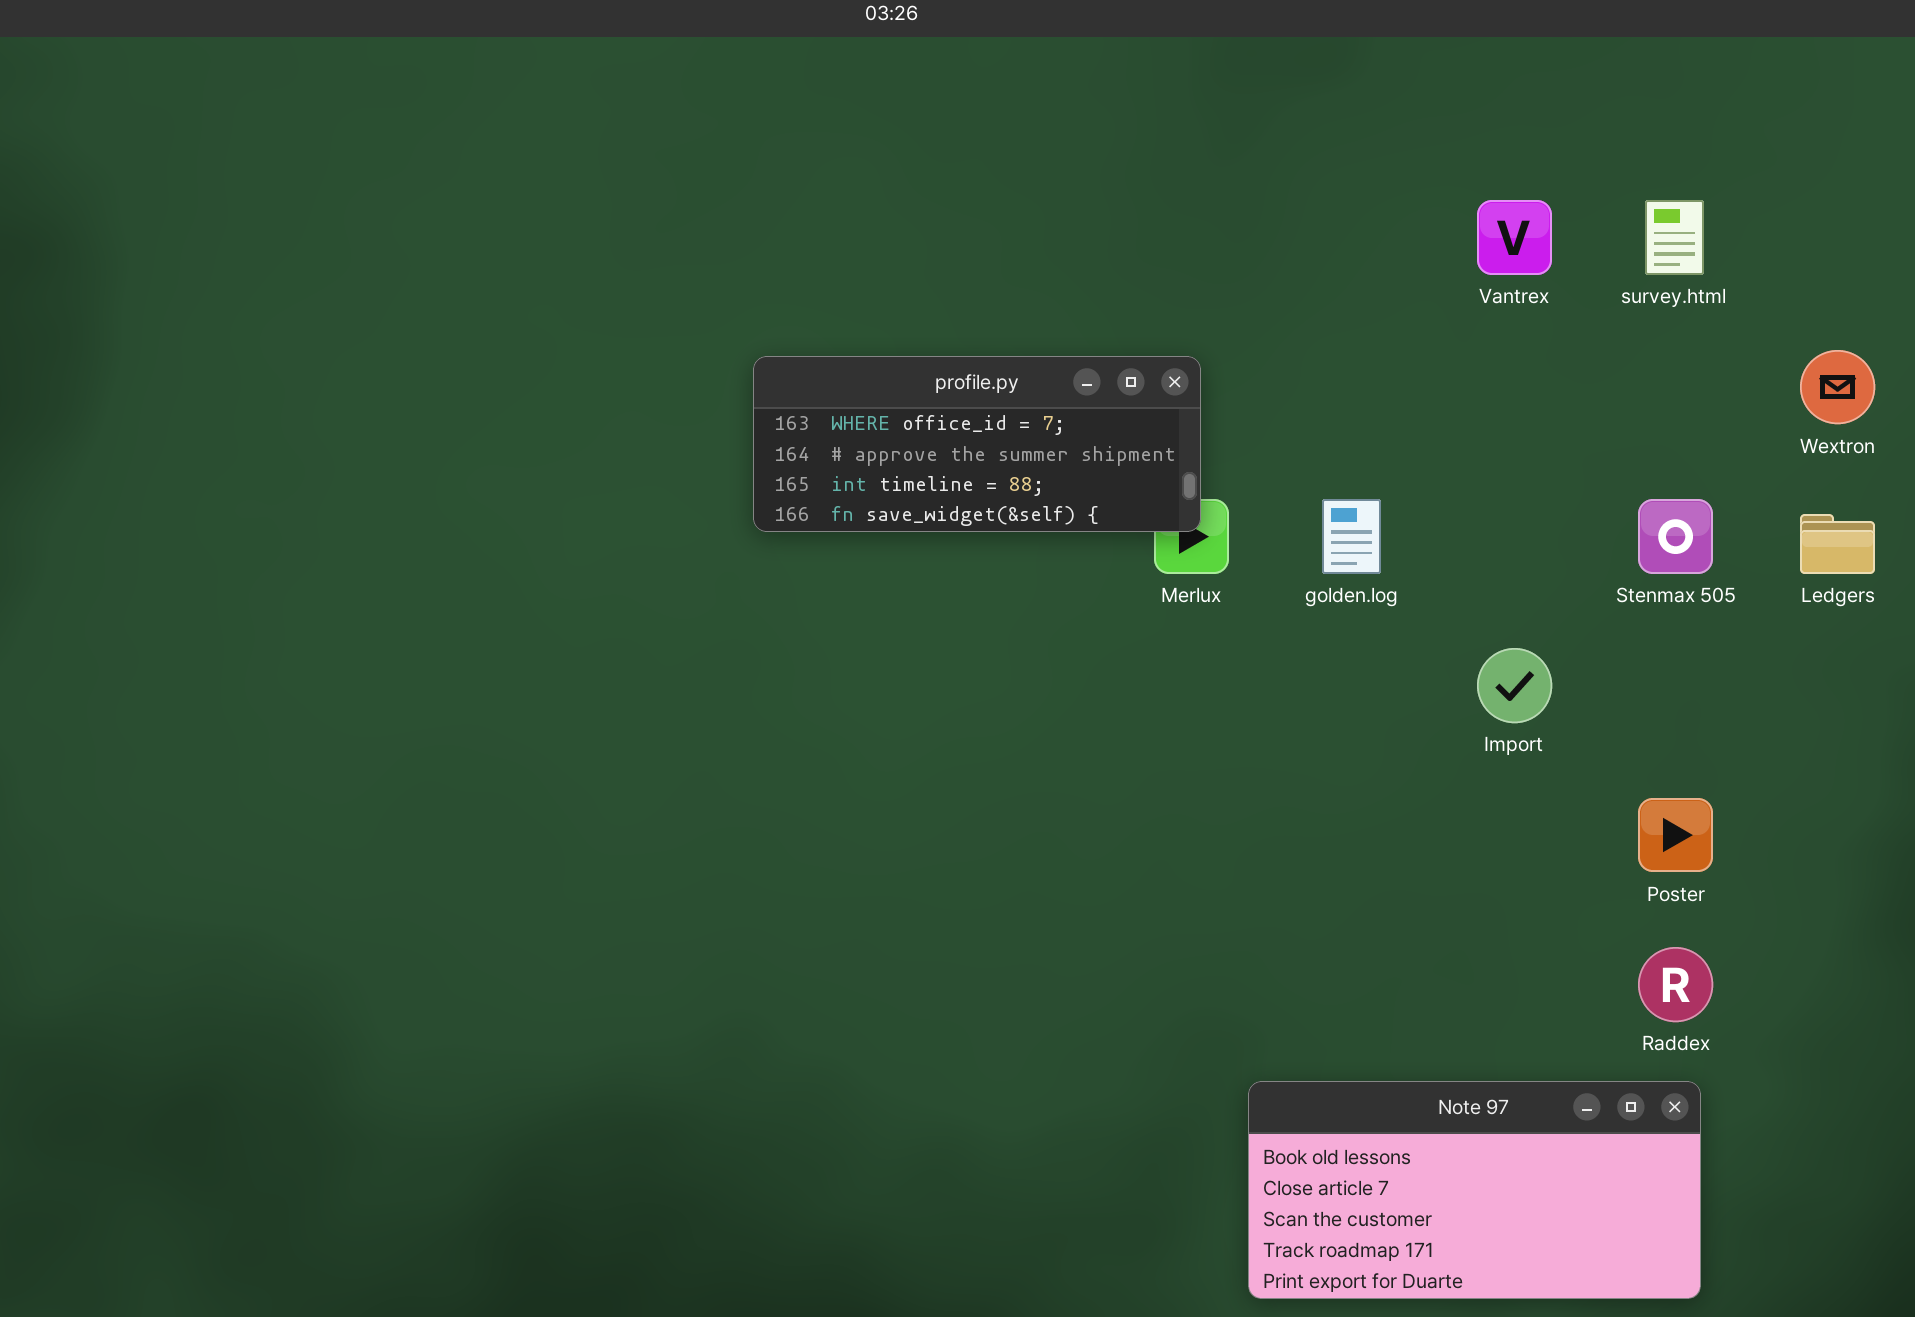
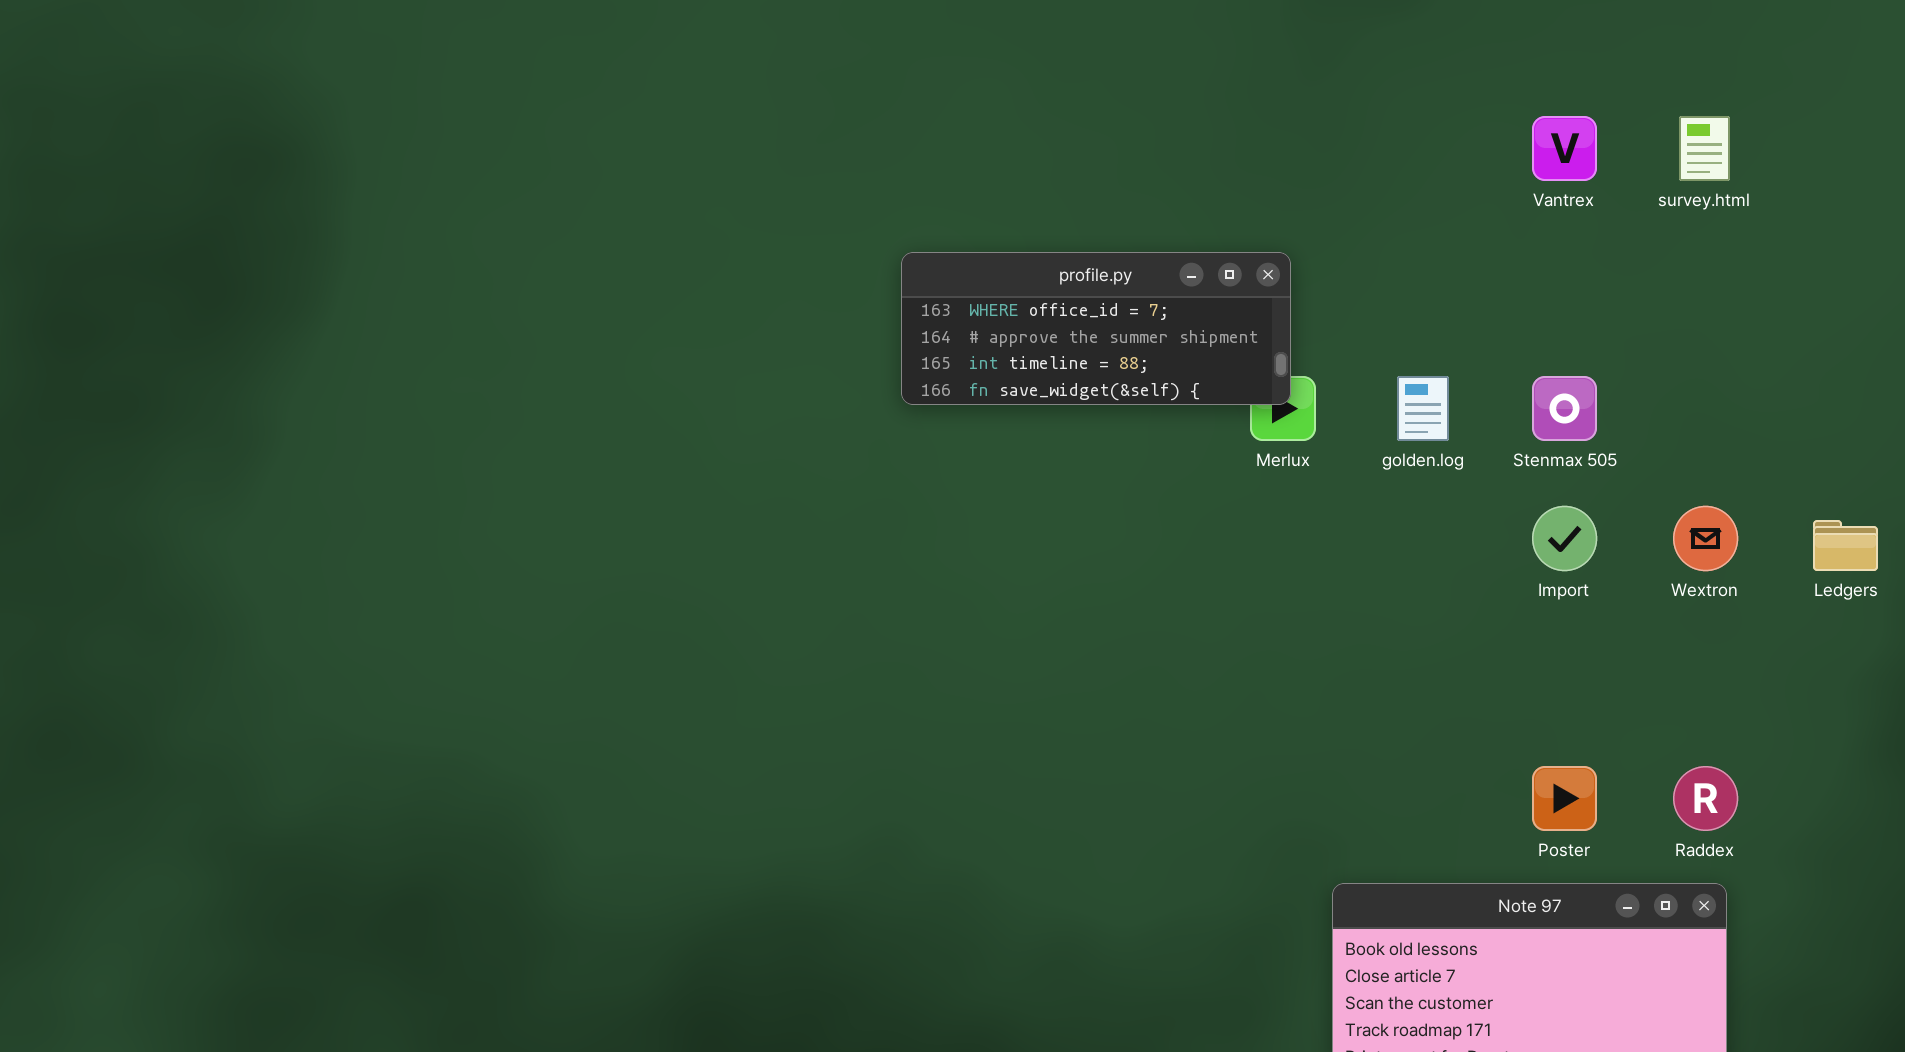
Wextron: [1800,350,1875,424] -> [1673,506,1738,571], moved
Stenmax 505: [1638,499,1713,574] -> [1532,376,1597,441], moved
Ledgers: [1800,514,1875,574] -> [1813,520,1878,571], moved
Poster: [1638,798,1713,872] -> [1532,766,1597,831], moved

